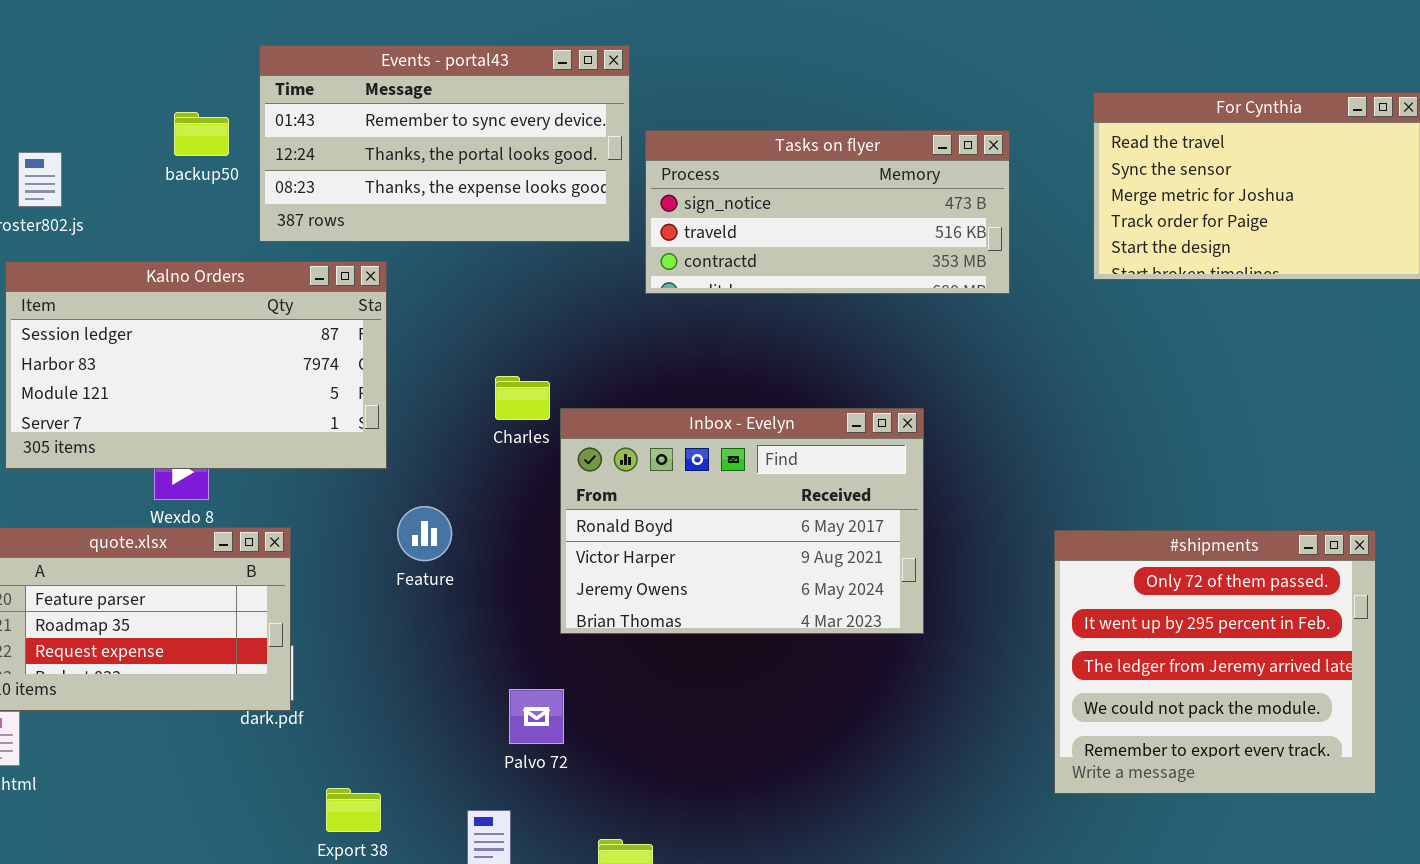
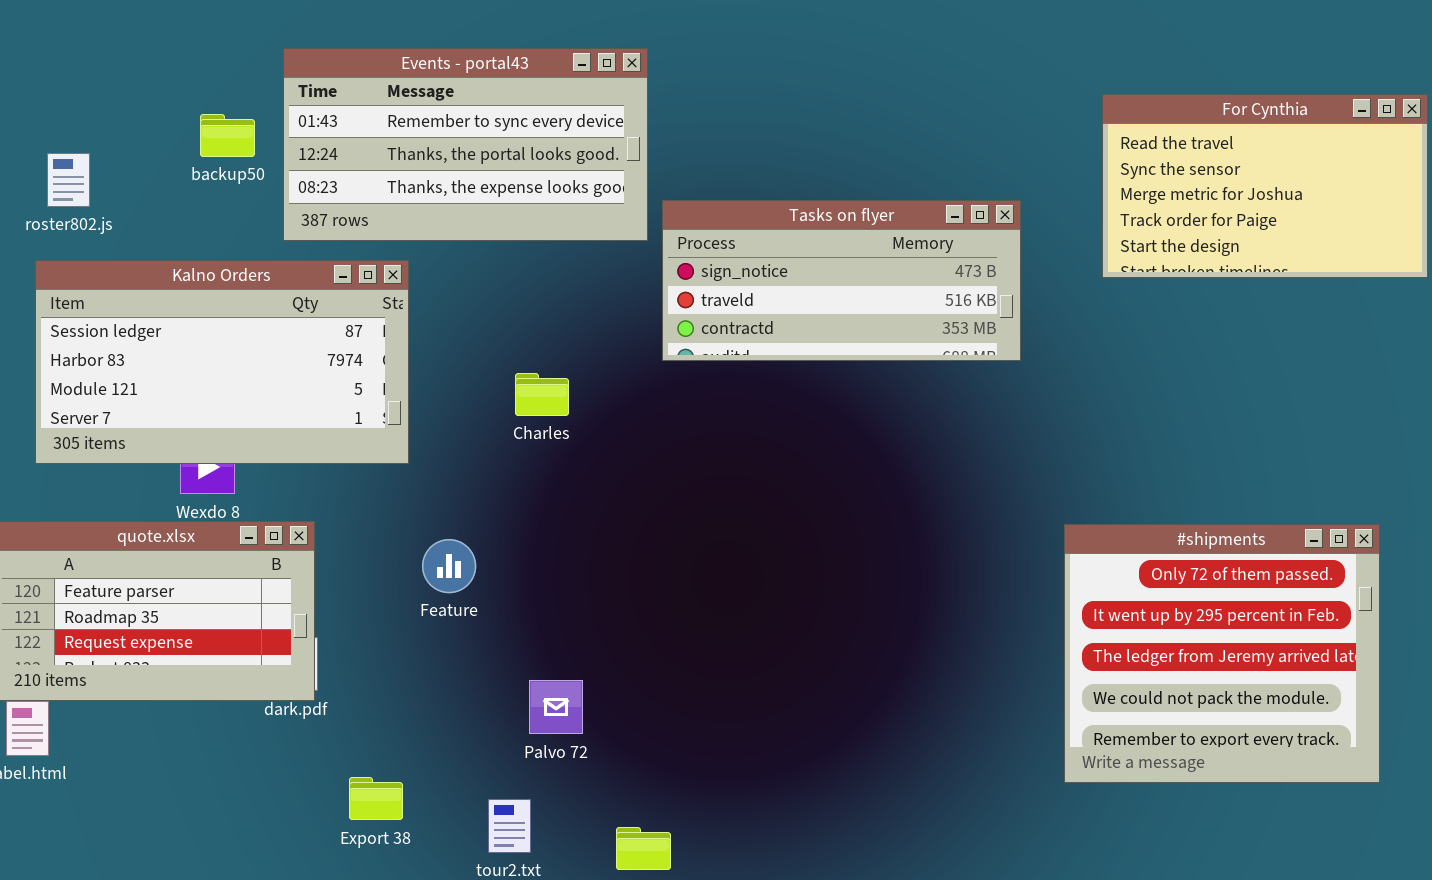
Tasks on flyer: [645,130,1010,294] -> [662,200,1021,361], moved
Inbox - Evelyn: [560,408,924,634] -> none, closed
Feature: [397,506,452,561] -> [422,539,476,593], moved

